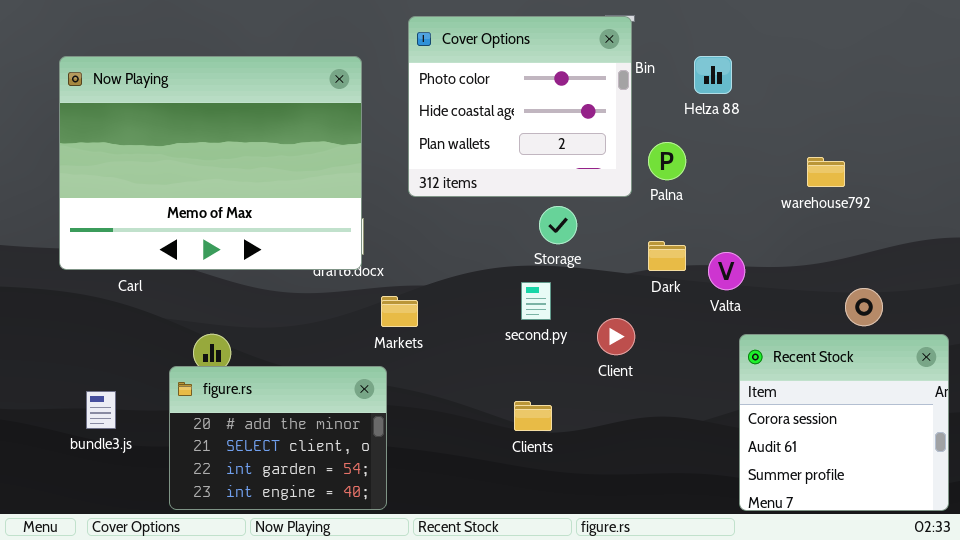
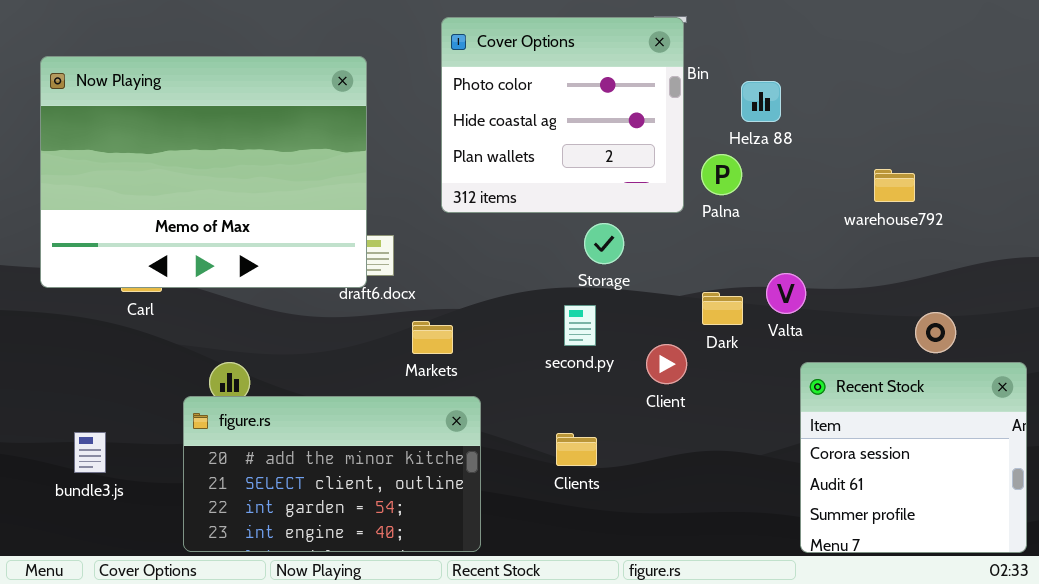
Now Playing: [59,56,362,270] -> [40,56,367,288], moved
Helza 88: [694,56,732,94] -> [741,81,781,122], moved
Dark: [648,241,686,271] -> [702,292,743,325], moved
figure.rs: [169,366,387,510] -> [183,396,481,552], resized
bundle3.js: [86,391,116,429] -> [74,432,106,473], moved

